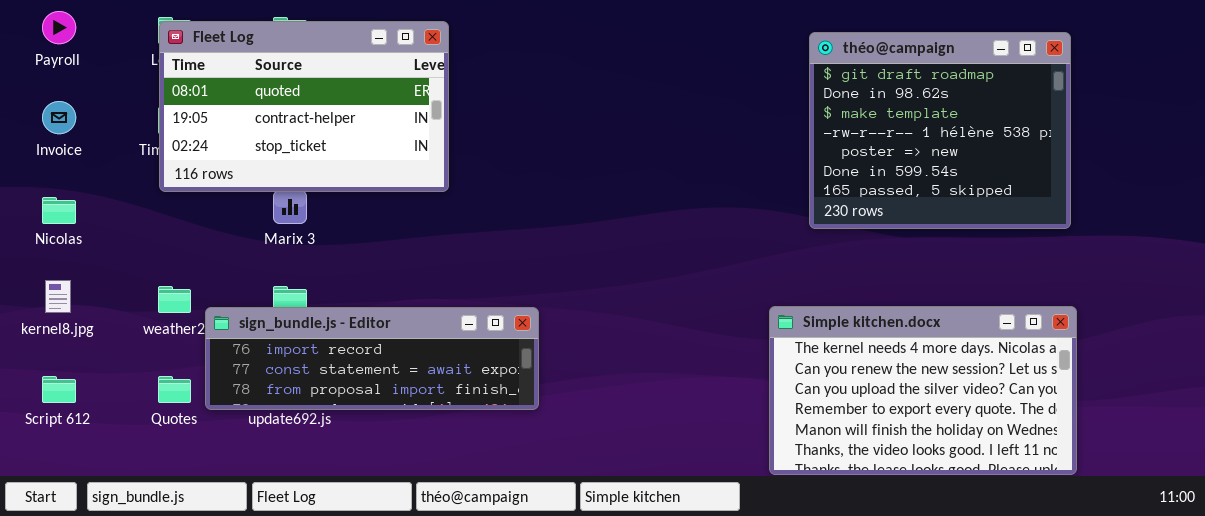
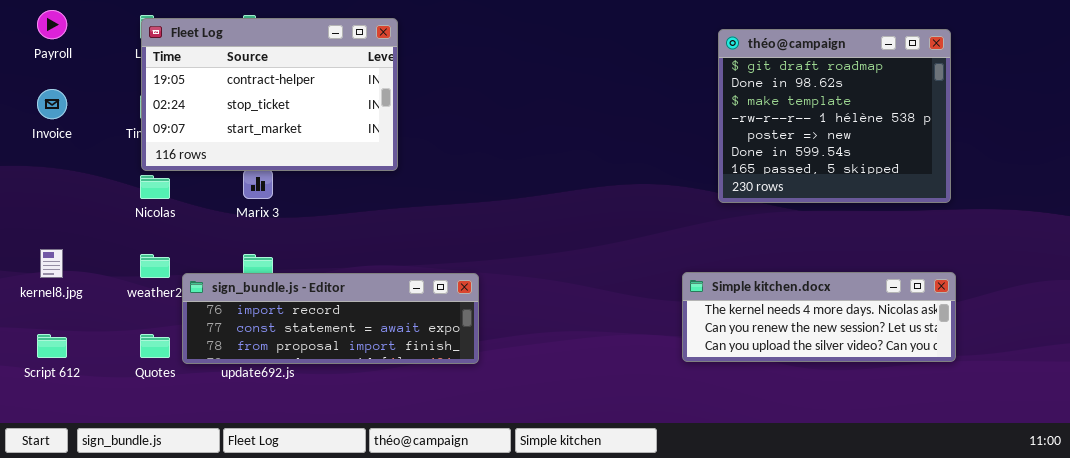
Fleet Log: [159,21,449,192] -> [141,18,398,171], scrolled down 1 row
Nicolas: [42,197,76,224] -> [140,175,170,199], moved
Simple kitchen.docx: [769,306,1077,475] -> [682,272,956,362], resized

